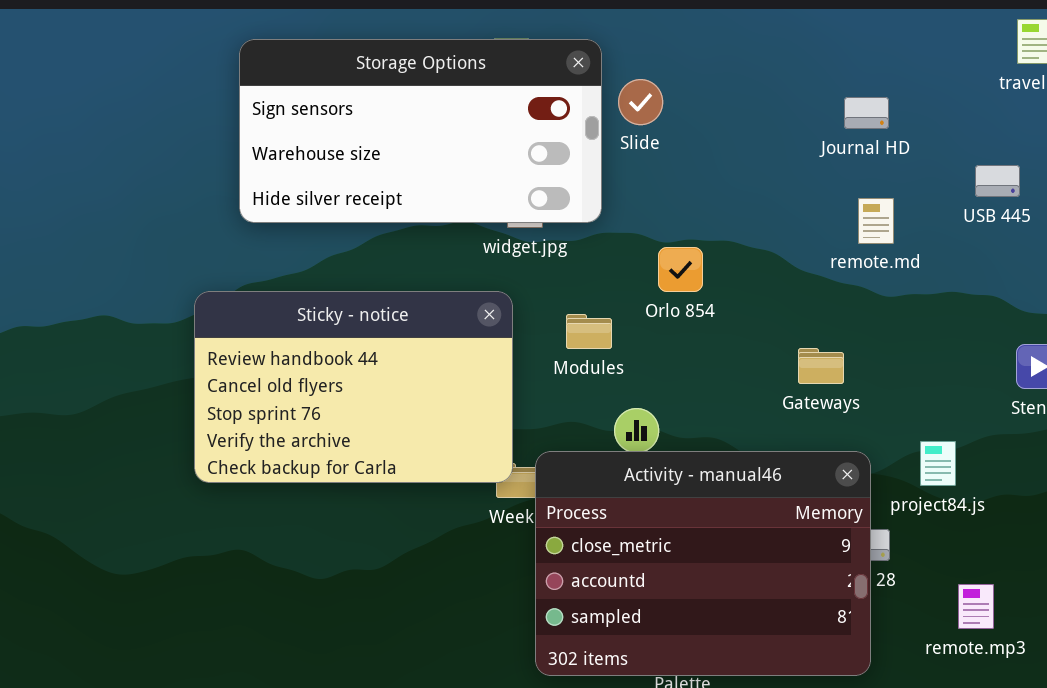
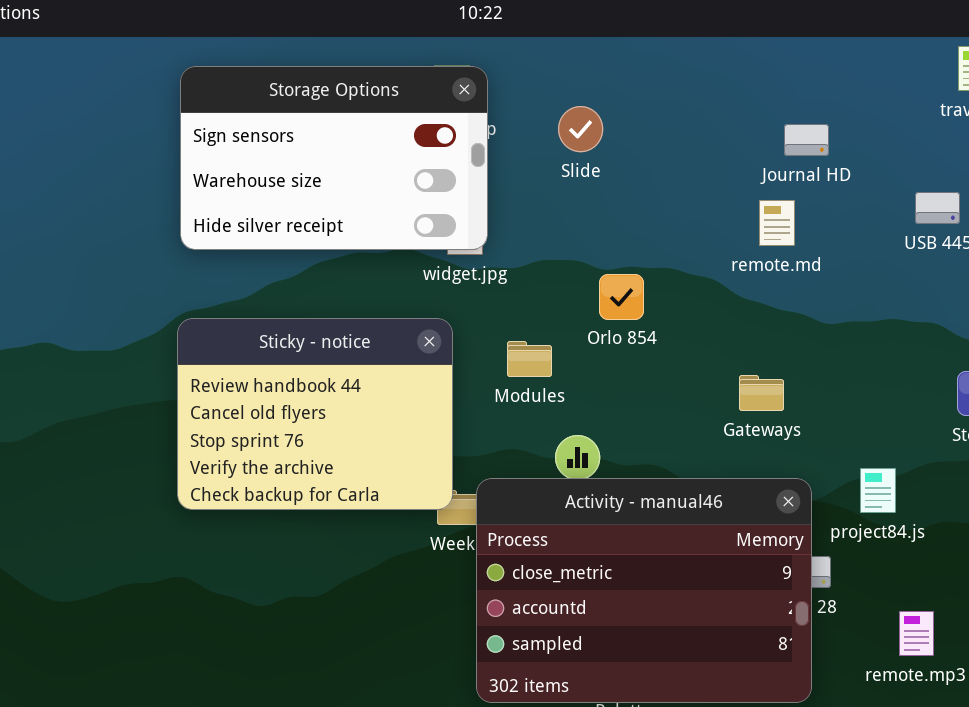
Storage Options: [239,39,602,223] -> [180,66,488,250], resized
remote.md: [858,198,894,244] -> [759,200,795,246], moved
Sticky - notice: [194,291,513,483] -> [177,318,453,510], resized

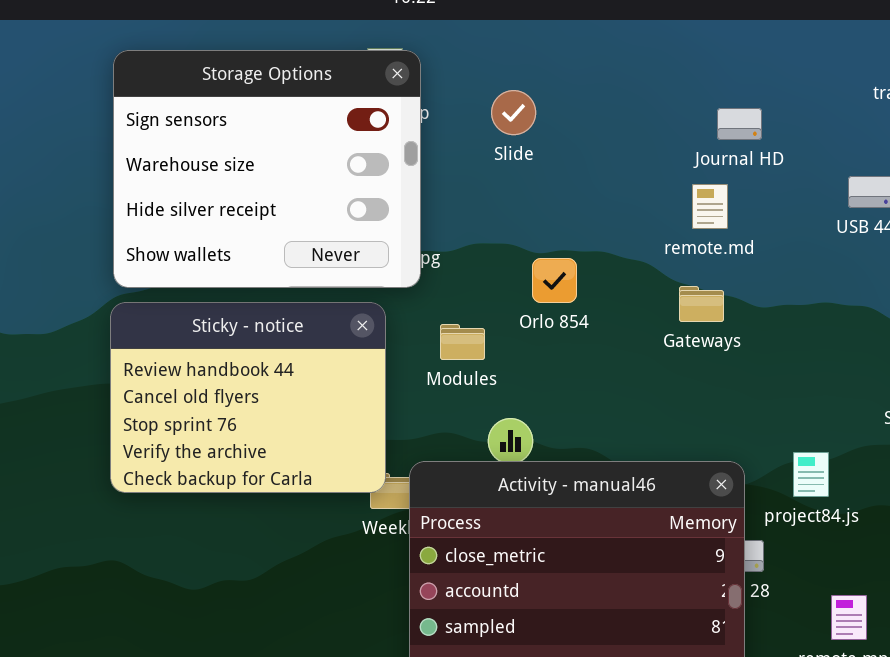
Storage Options: [180,66,488,250] -> [113,50,421,288], resized
Gateways: [739,375,784,411] -> [679,286,724,322], moved

